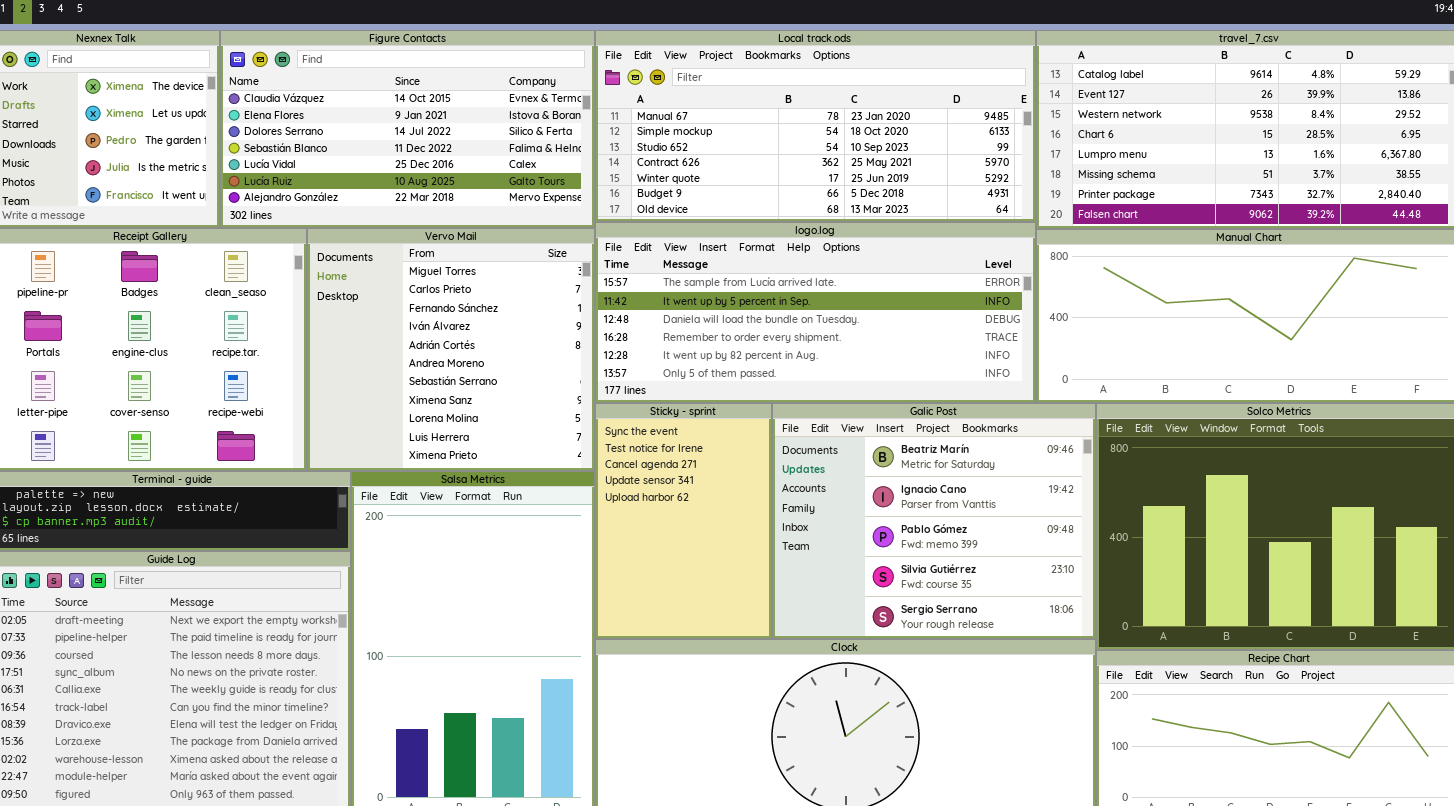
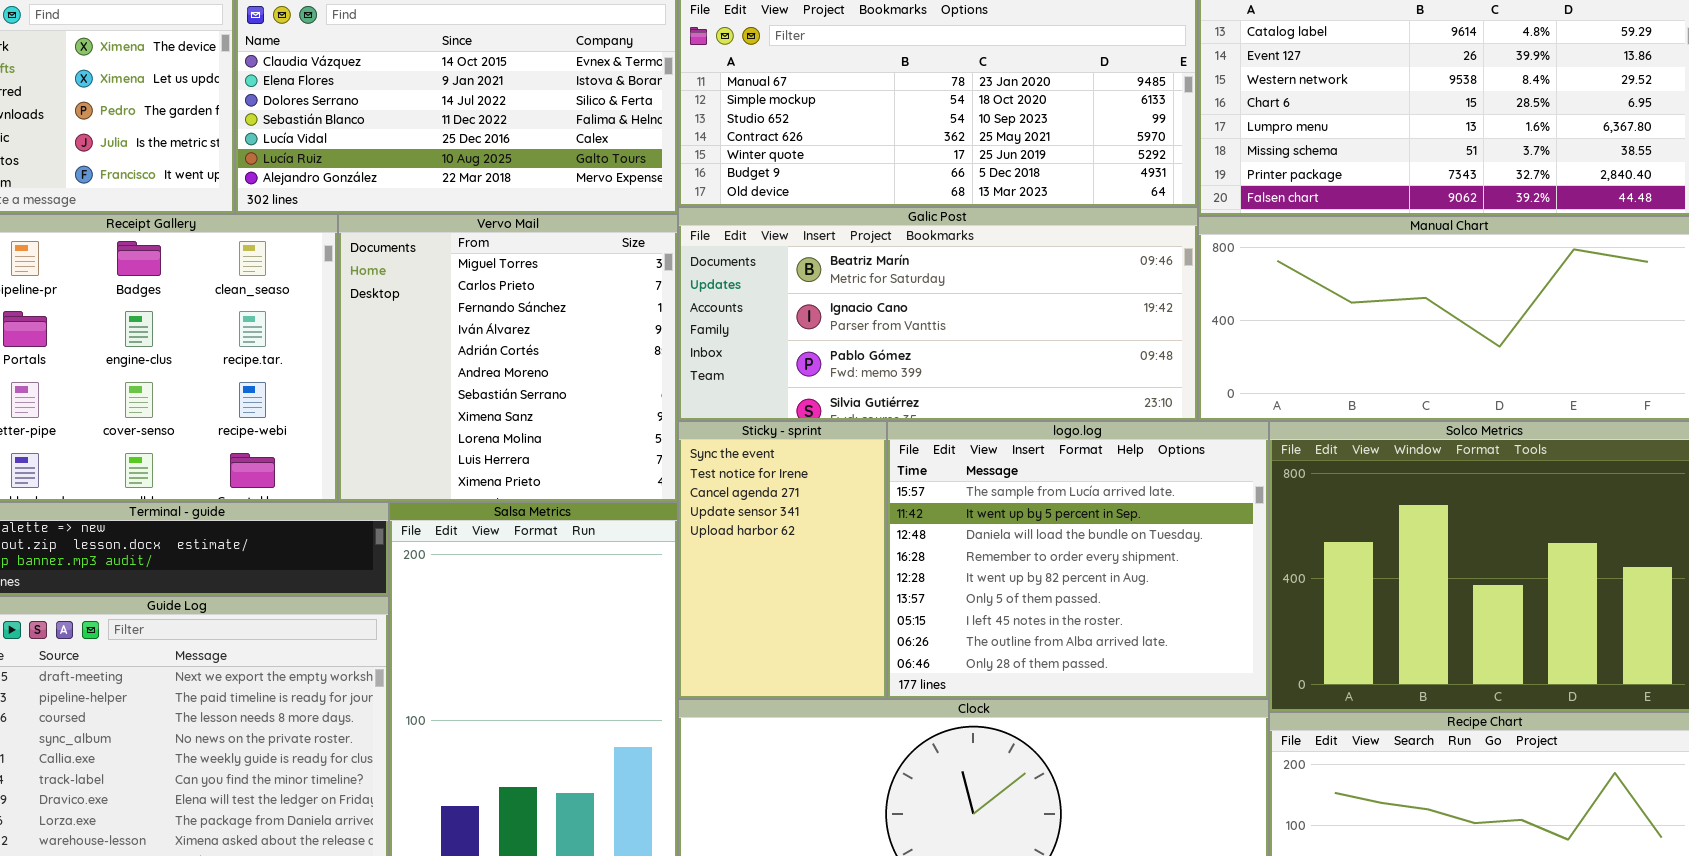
logo.log: [595,222,1036,403] -> [887,421,1269,699], moved, resized
Galic Post: [772,403,1096,639] -> [678,207,1198,421], moved, resized

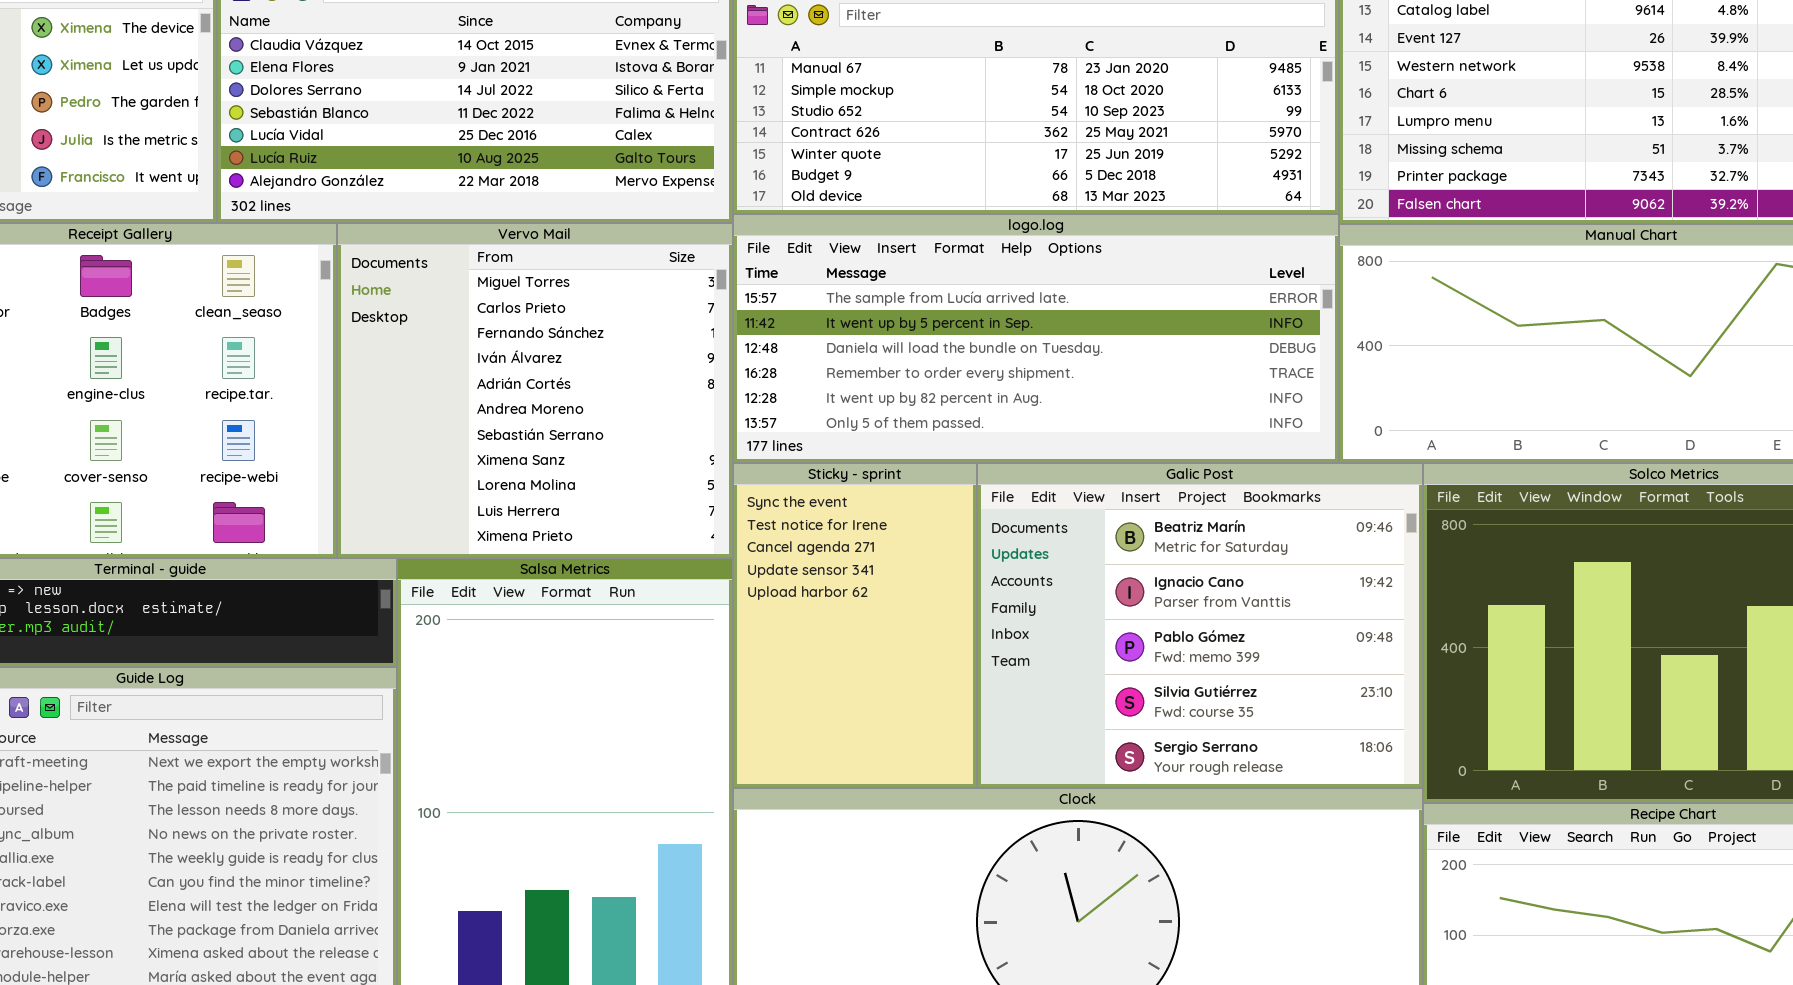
Galic Post: [678,207,1198,421] -> [977,463,1423,788], moved, resized
logo.log: [887,421,1269,699] -> [733,214,1339,463], moved, resized

